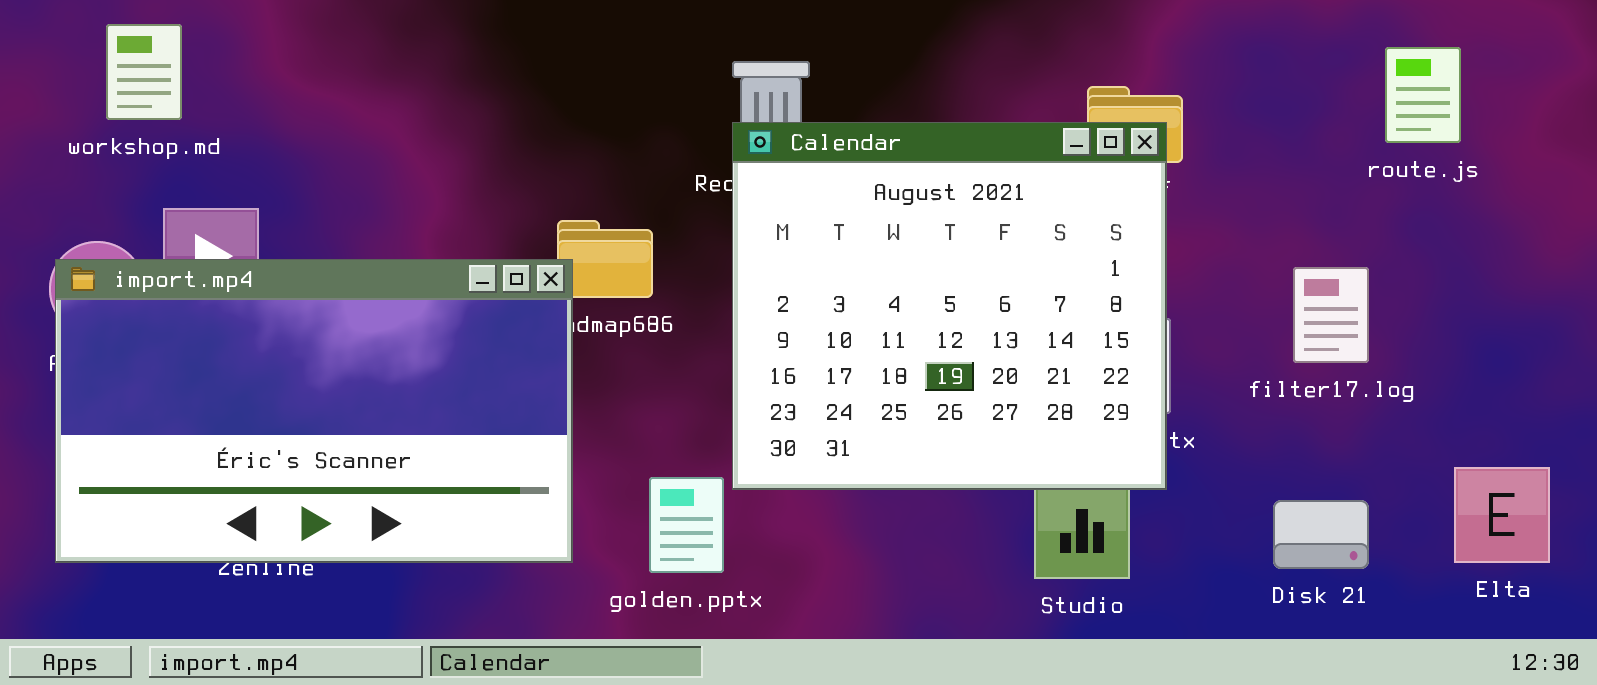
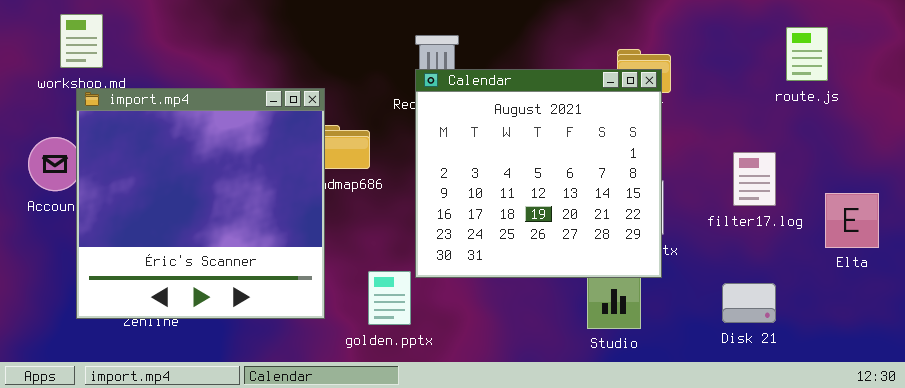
import.mp4: [55,259,573,563] -> [76,88,325,319], resized
Elta: [1454,467,1550,563] -> [825,193,879,248], moved

